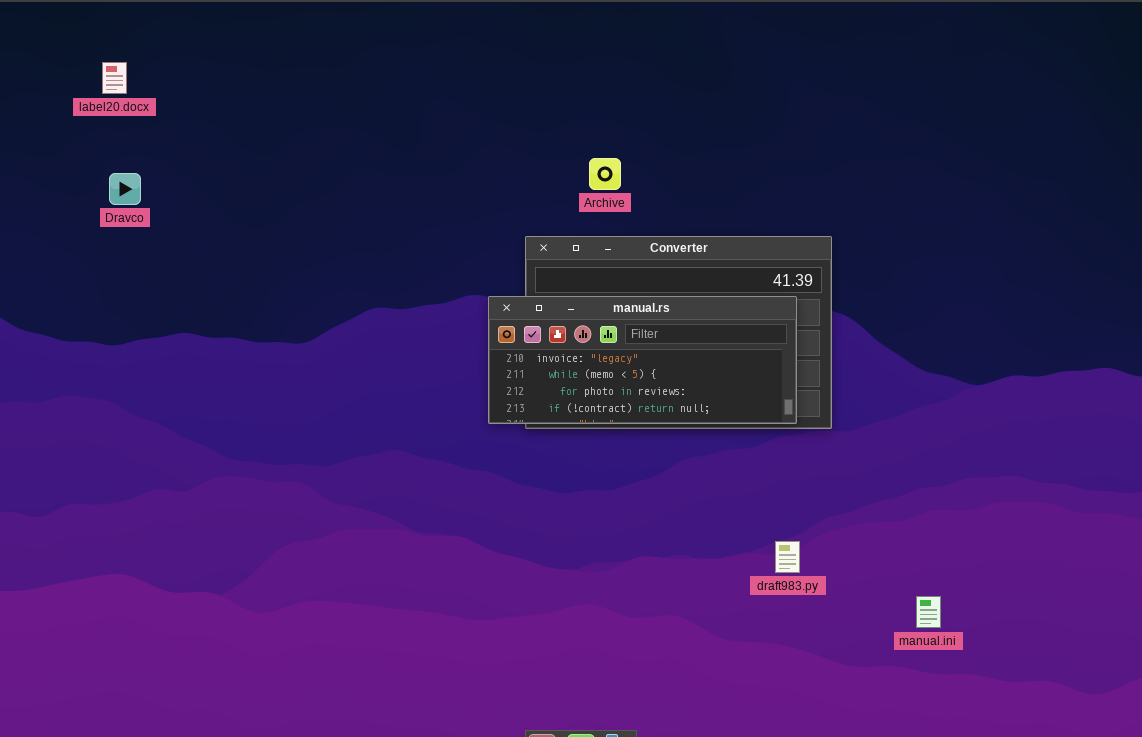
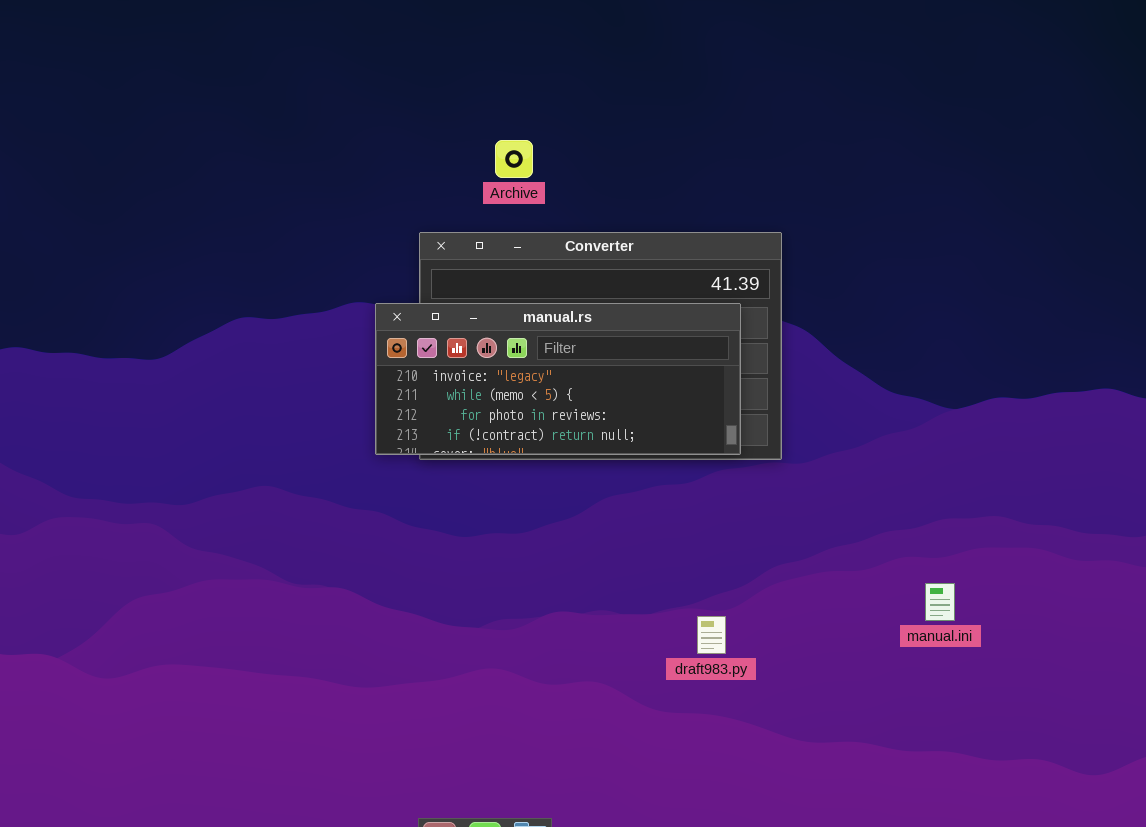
draft983.py: [775,541,800,573] -> [697,616,726,654], moved
manual.ini: [916,596,941,628] -> [925,583,955,621], moved

